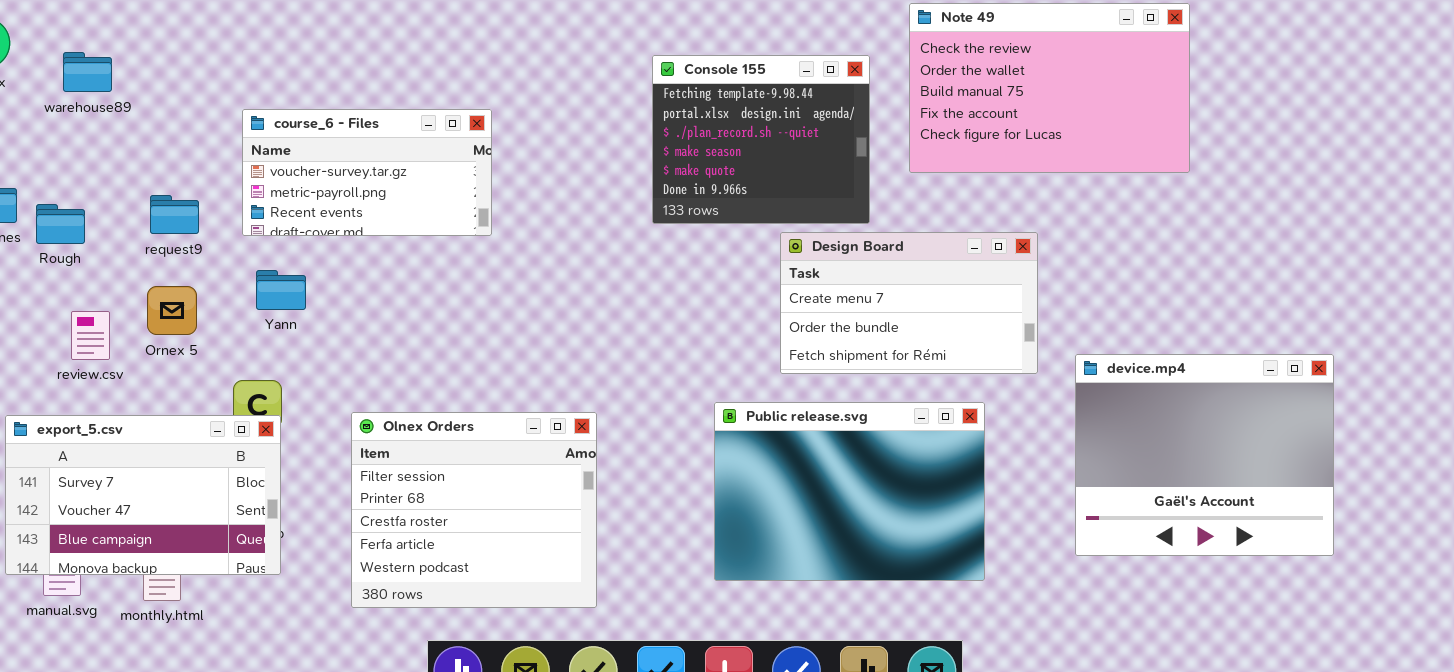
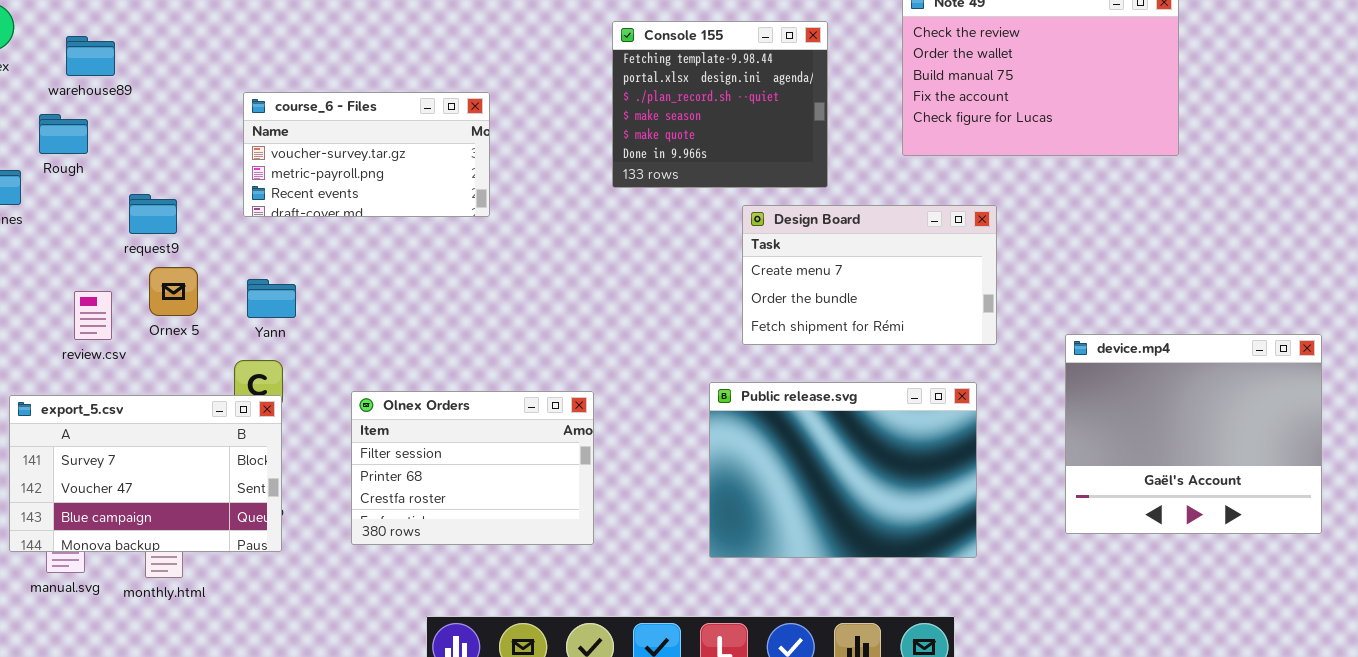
Console 155: [652,55,870,224] -> [612,21,828,188], moved
request9: [150,195,199,234] -> [129,194,177,234], moved
Rough: [36,204,85,244] -> [39,114,88,154], moved
Design Board: [780,232,1038,374] -> [742,205,997,345], moved
Yann: [256,270,306,310] -> [247,279,296,318], moved
Olnex Orders: [351,412,597,608] -> [351,391,594,545], resized

